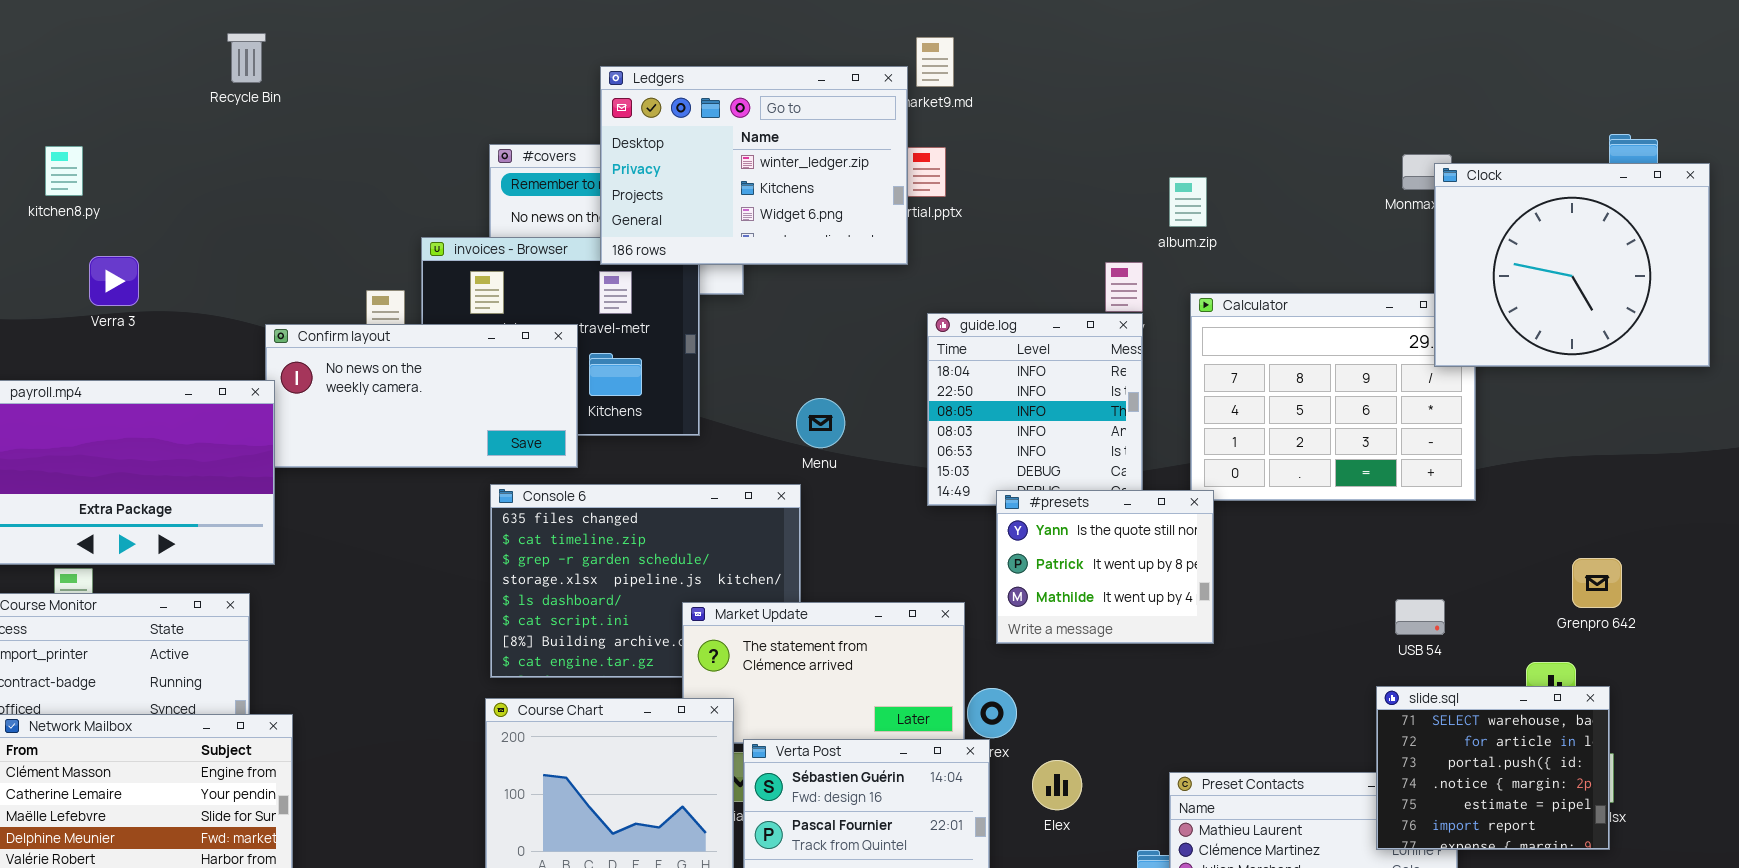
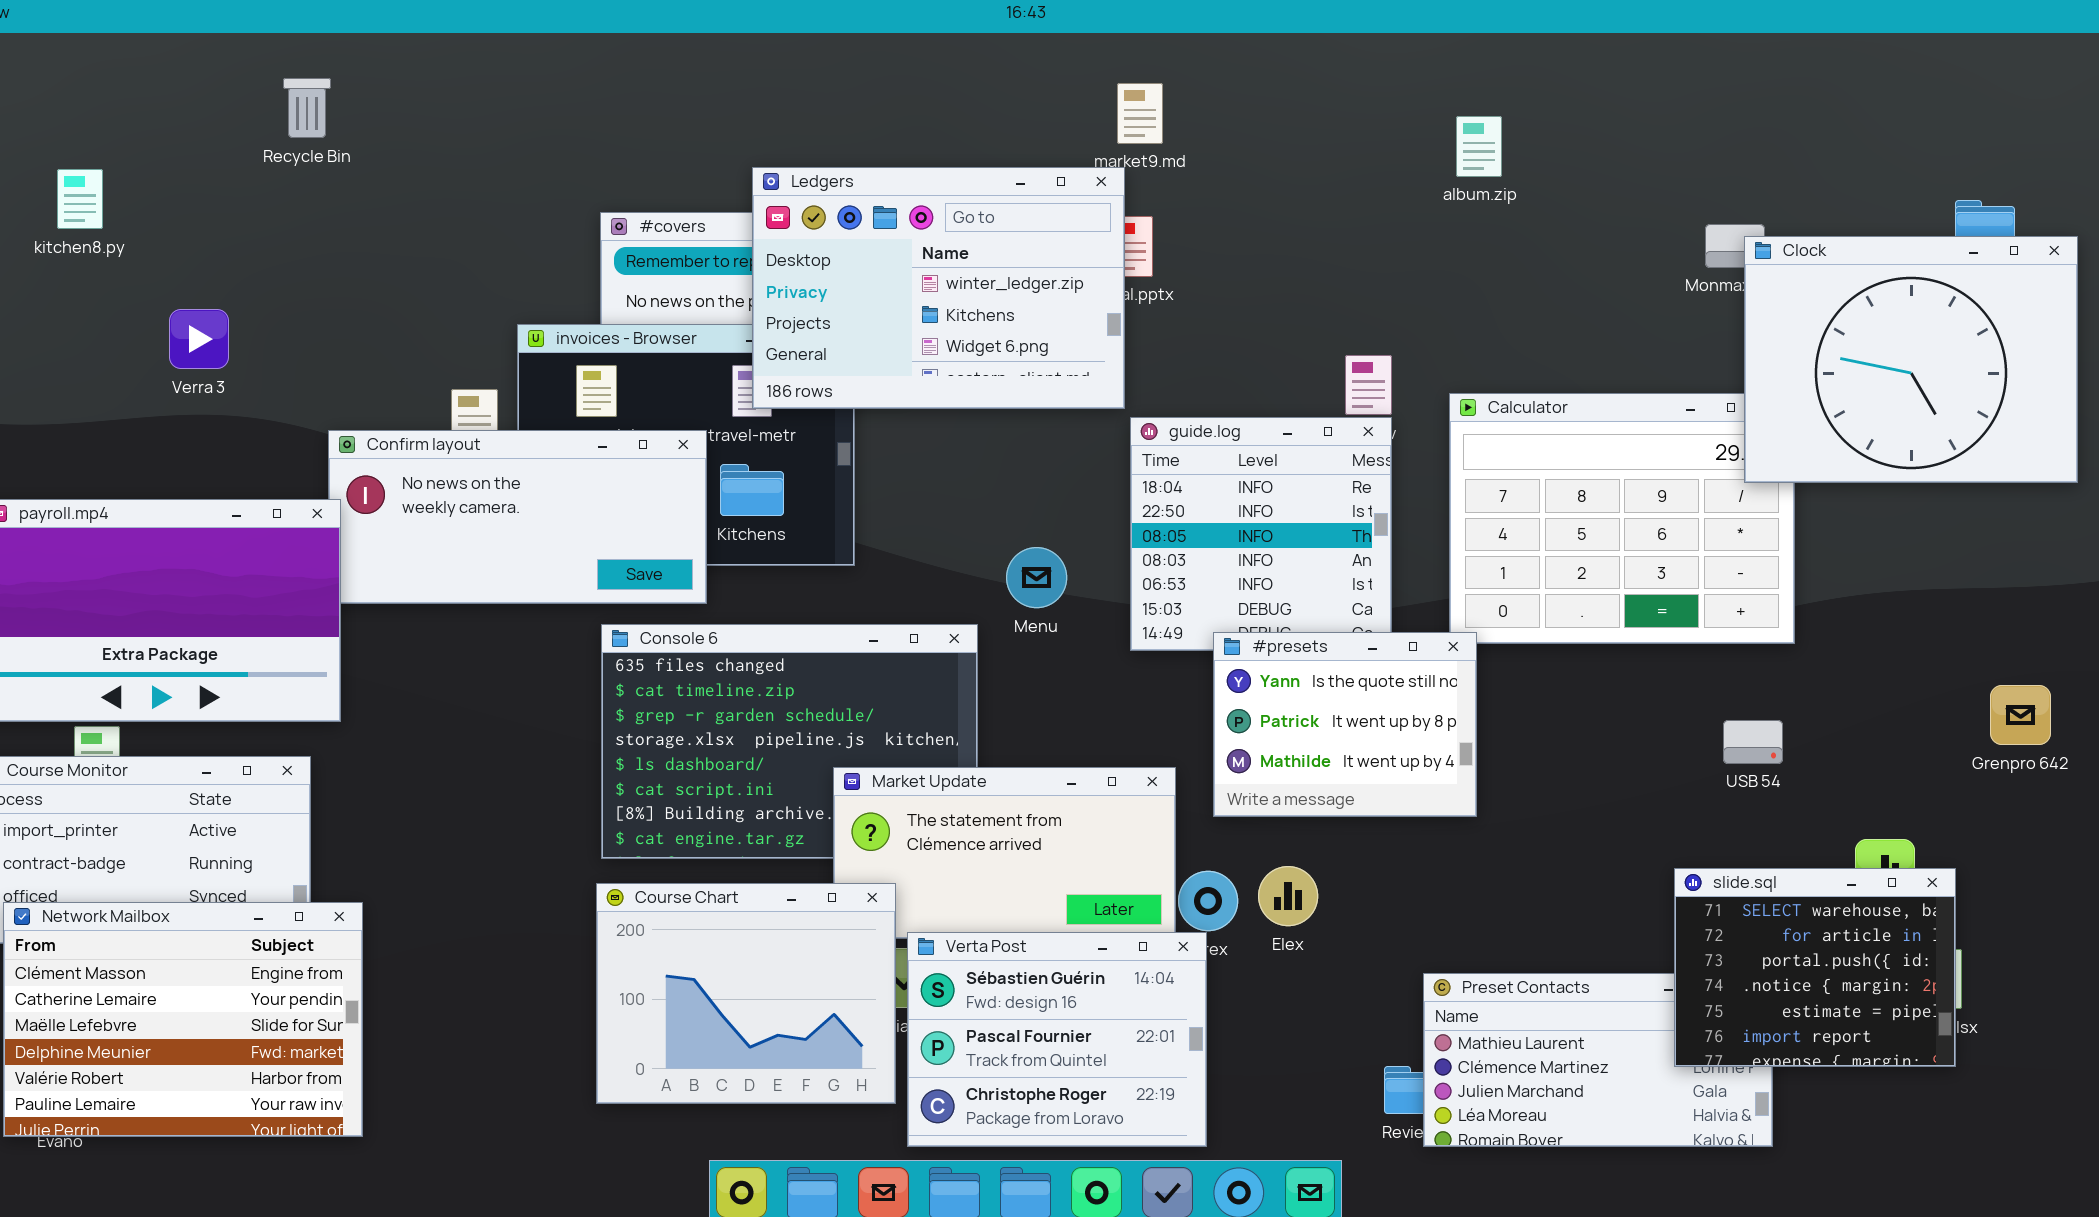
Ledgers: [600,66,908,265] -> [752,167,1125,409], moved
kitchen8.py: [45,146,83,196] -> [57,169,103,229], moved
album.zip: [1169,177,1207,227] -> [1456,116,1502,177], moved
Verra 3: [89,256,139,306] -> [169,309,229,369], moved
Menu: [796,398,845,448] -> [1006,547,1067,608], moved
Grenpro 642: [1572,558,1622,608] -> [1990,685,2051,745], moved
USB 54: [1395,599,1445,635] -> [1723,720,1783,764], moved
Elex: [1032,760,1082,810] -> [1258,866,1318,926], moved

